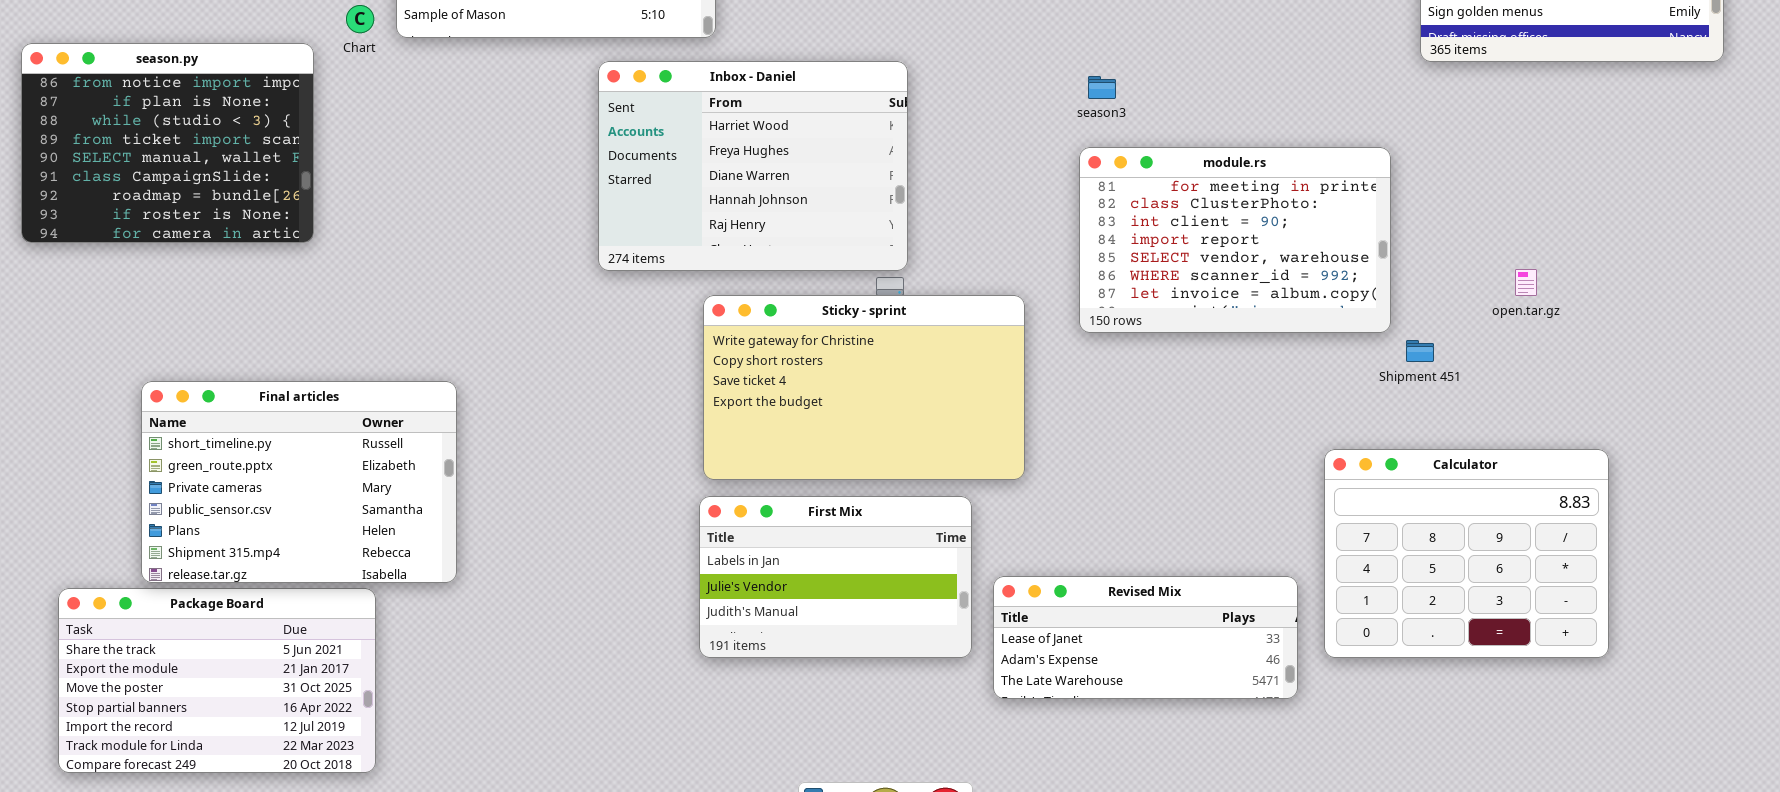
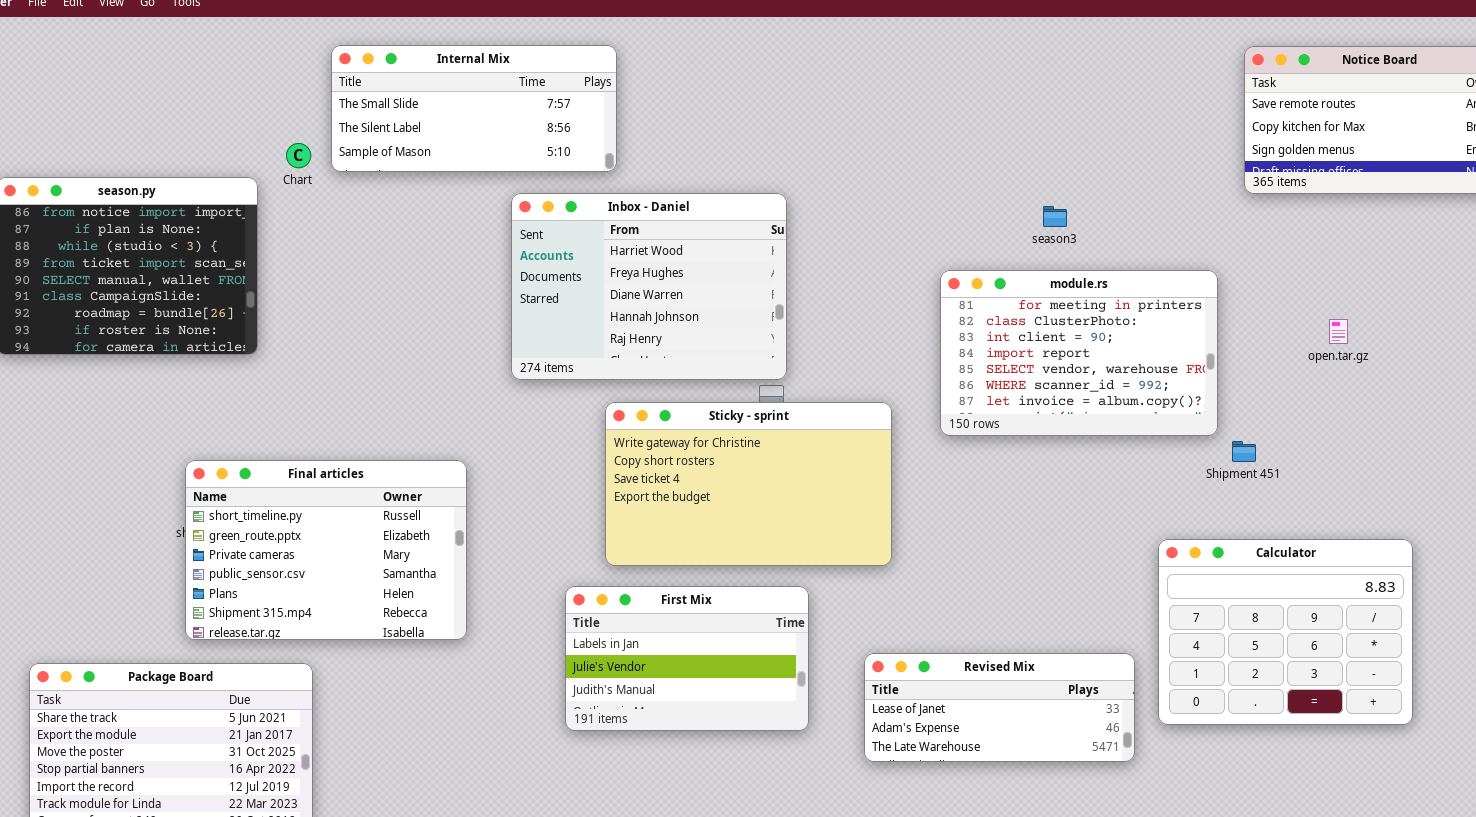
season3: [1088,76,1116,99] -> [1043,206,1067,227], moved
open.tar.gz: [1515,269,1537,296] -> [1329,319,1348,344], moved
Final articles: [141,381,457,583] -> [185,460,467,640], moved
First Mix: [699,496,972,658] -> [565,586,809,731], moved

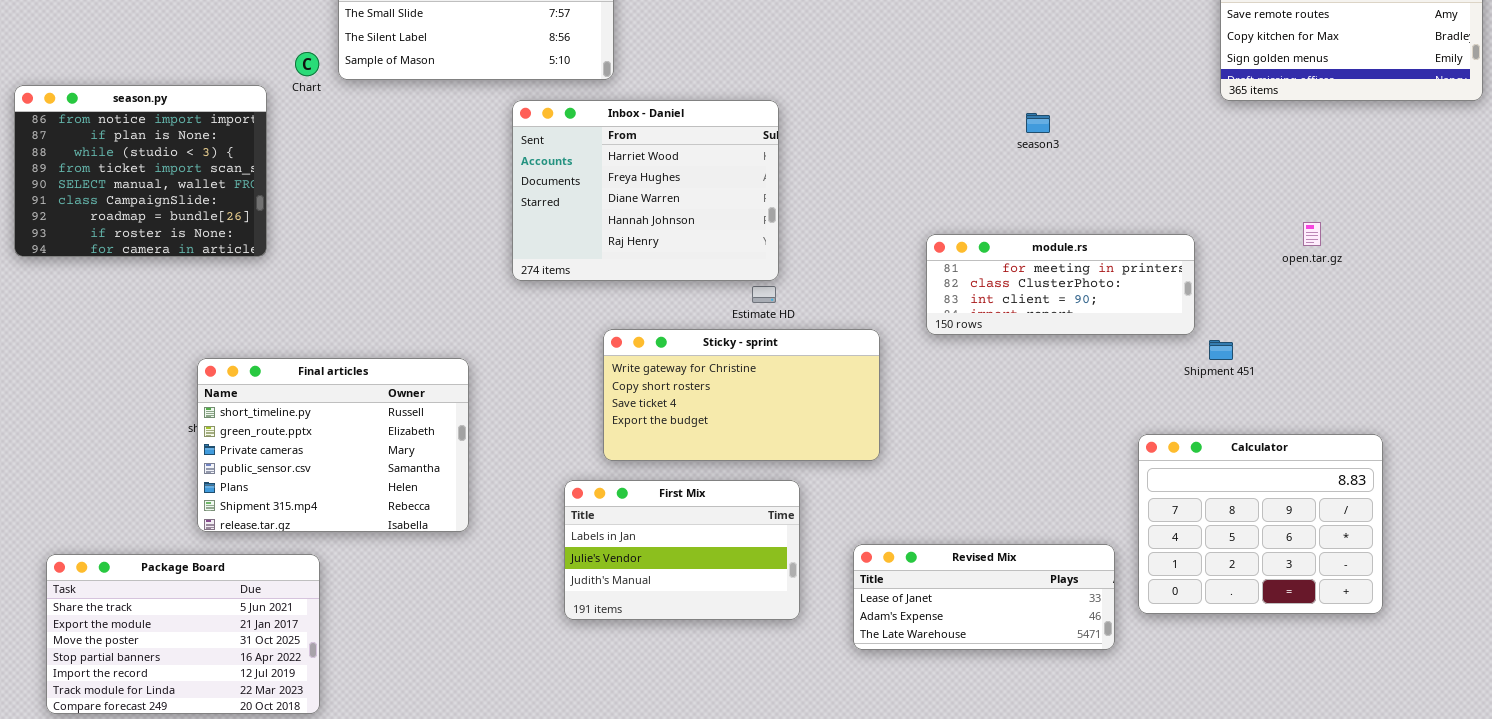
module.rs: [940,270,1218,436] -> [926,234,1195,335], resized
Sticky - sprint: [605,402,892,566] -> [603,329,880,461], resized

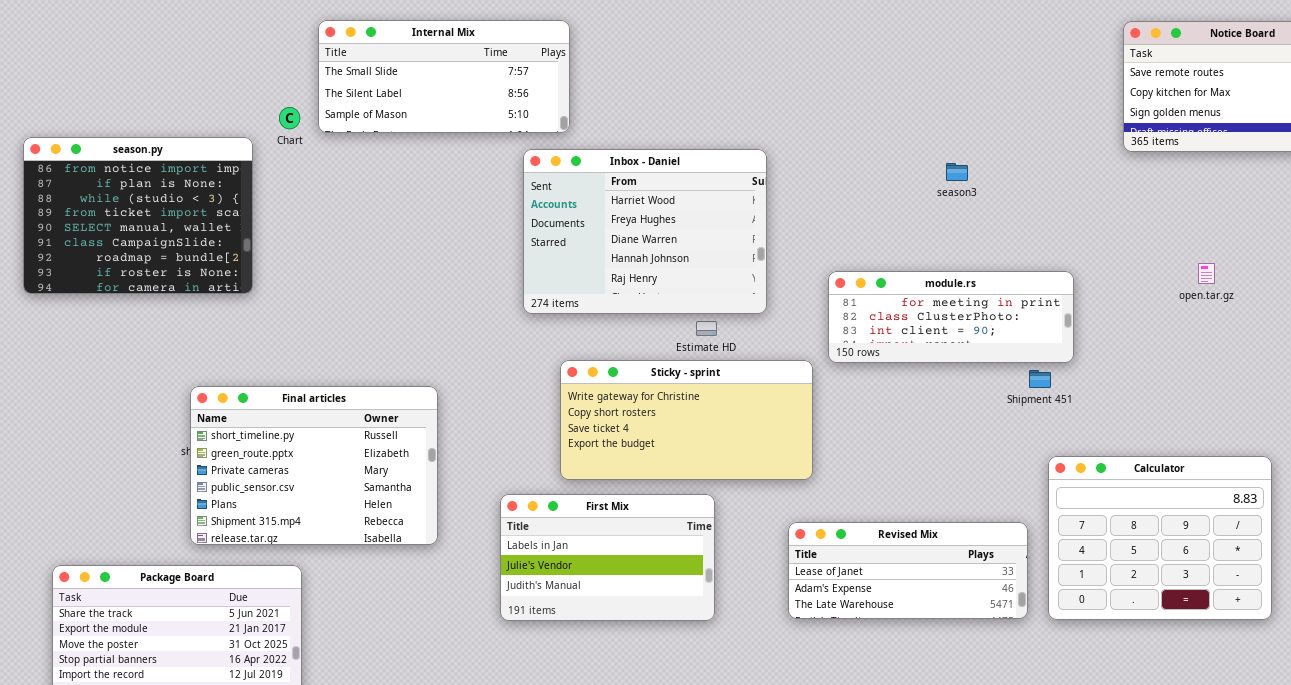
Inbox - Daniel: [512,100,779,281] -> [523,149,767,314], moved
module.rs: [926,234,1195,335] -> [828,271,1074,363], moved
Shipment 451: [1209,340,1233,360] -> [1029,370,1051,388], moved
First Mix: [564,480,800,620] -> [500,494,715,621], moved
Revised Mix: [853,544,1115,650] -> [788,522,1028,619], moved

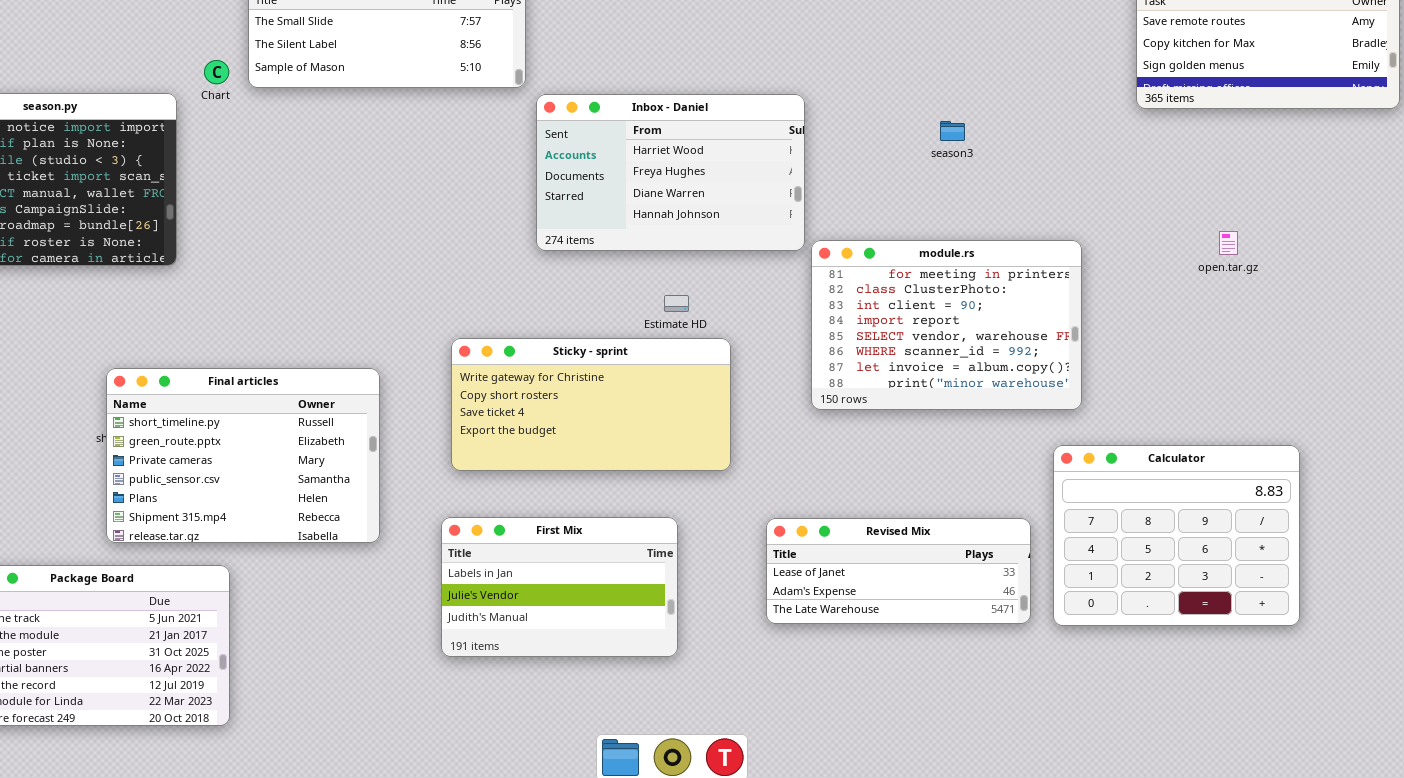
Inbox - Daniel: [523,149,767,314] -> [536,94,805,251], moved, resized
module.rs: [828,271,1074,363] -> [811,240,1082,410], resized
Sticky - sprint: [560,360,813,480] -> [451,338,731,471], moved
First Mix: [500,494,715,621] -> [441,517,678,657], moved

